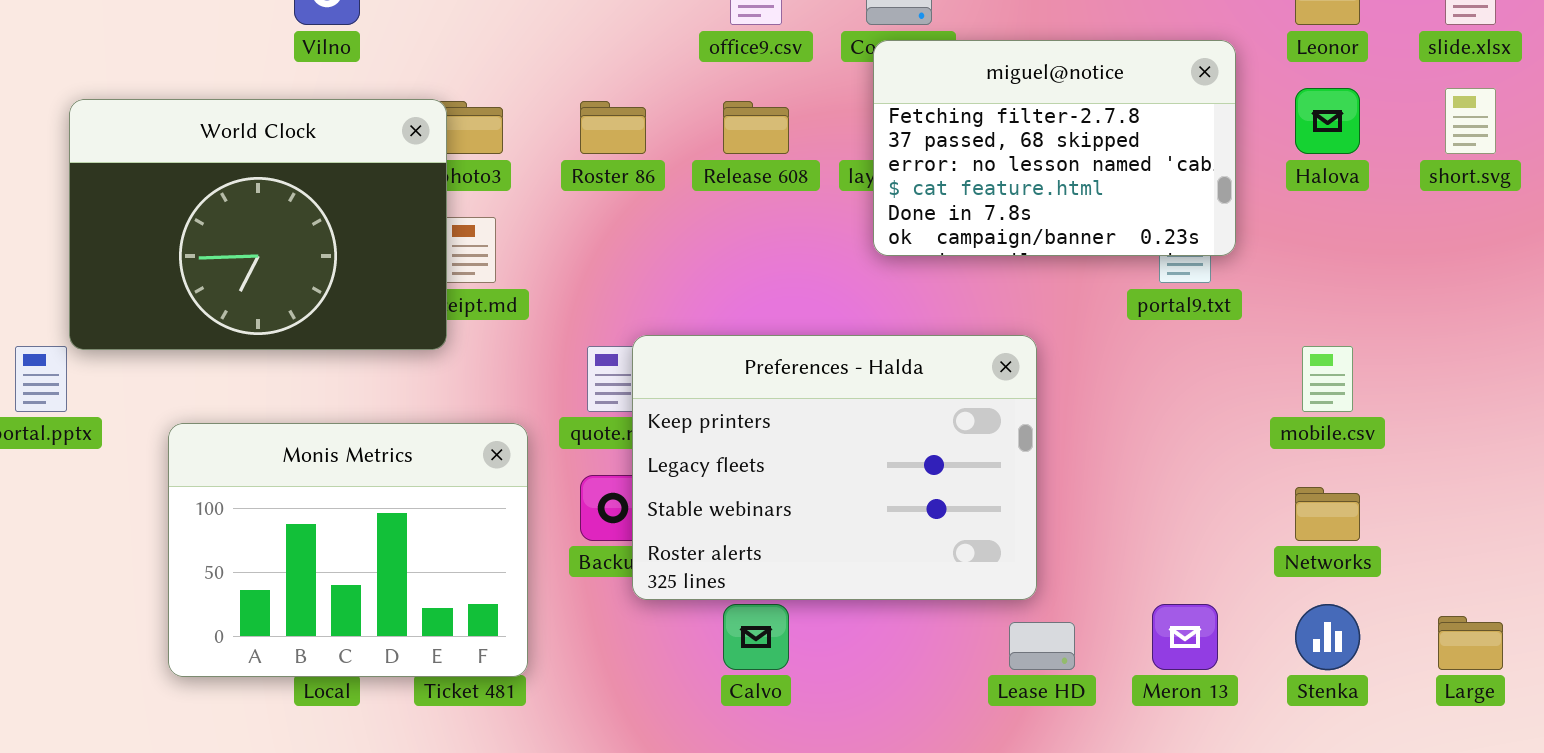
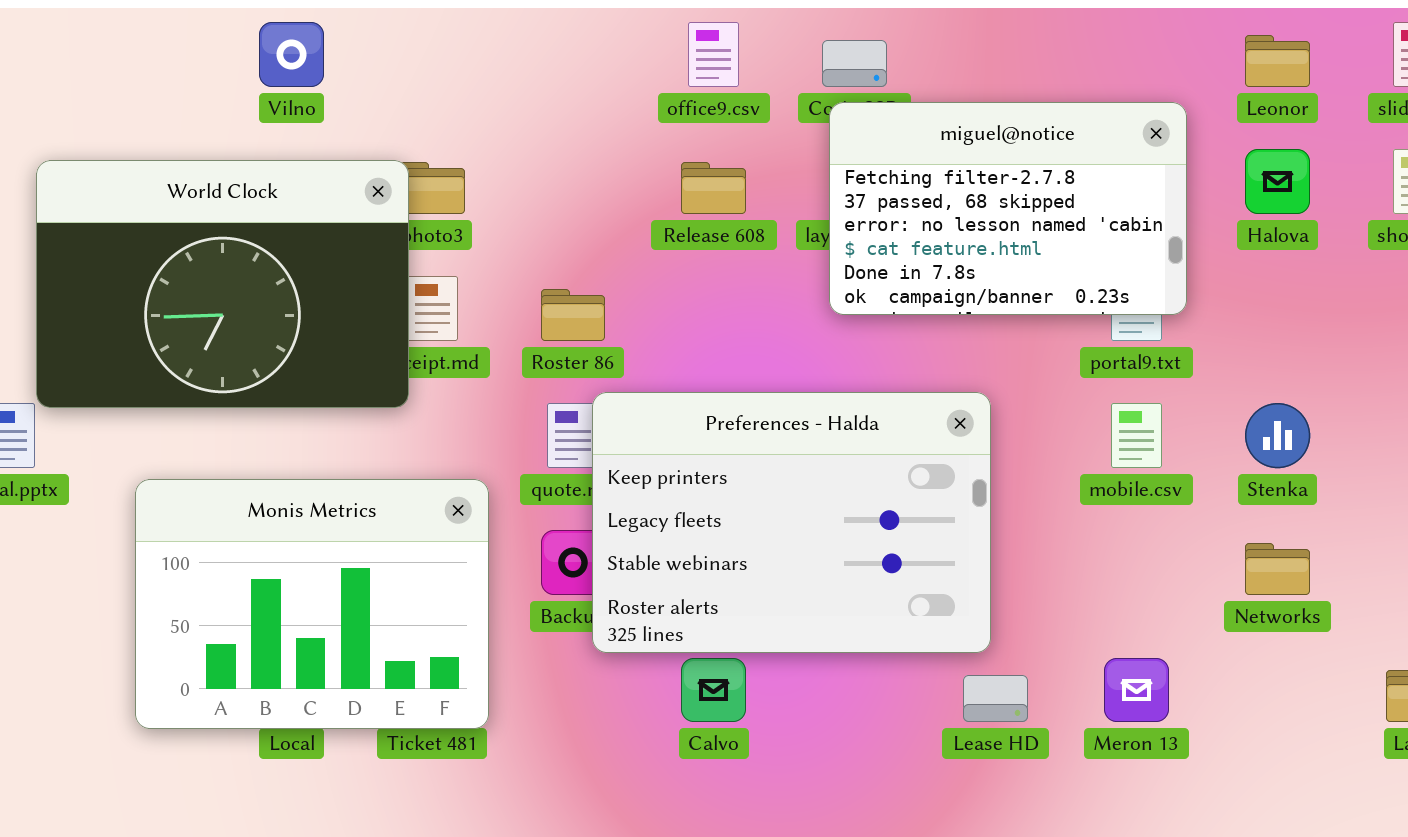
Roster 86: [580,101,646,154] -> [541,289,605,341], moved
mobile.csv: [1302,346,1353,412] -> [1111,403,1162,468], moved
Stenka: [1295,604,1360,670] -> [1245,403,1310,468], moved

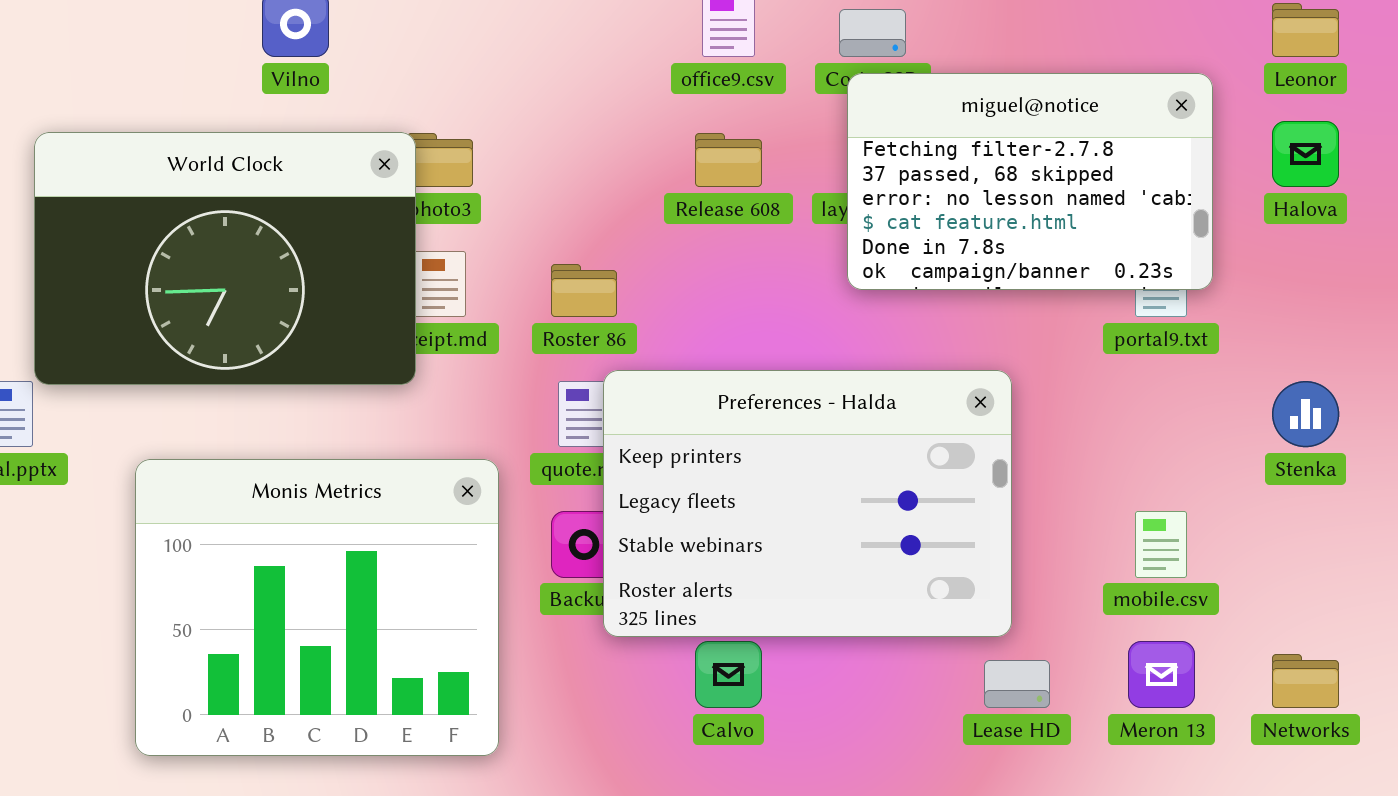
mobile.csv: [1111,403,1162,468] -> [1135,511,1187,578], moved
Monis Metrics: [135,479,489,729] -> [135,459,499,756], resized
Networks: [1245,543,1310,595] -> [1272,654,1339,708], moved

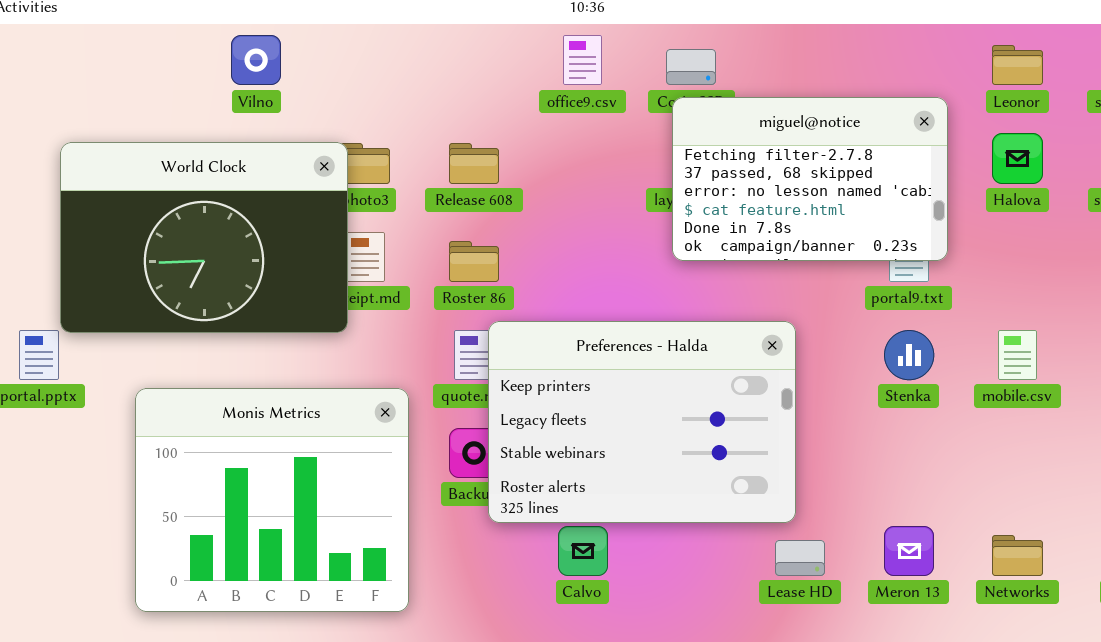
Release 608: [695,133,762,187] -> [449,143,499,184], moved
Stenka: [1272,381,1339,447] -> [884,330,934,380], moved
mobile.csv: [1135,511,1187,578] -> [998,330,1037,380], moved

